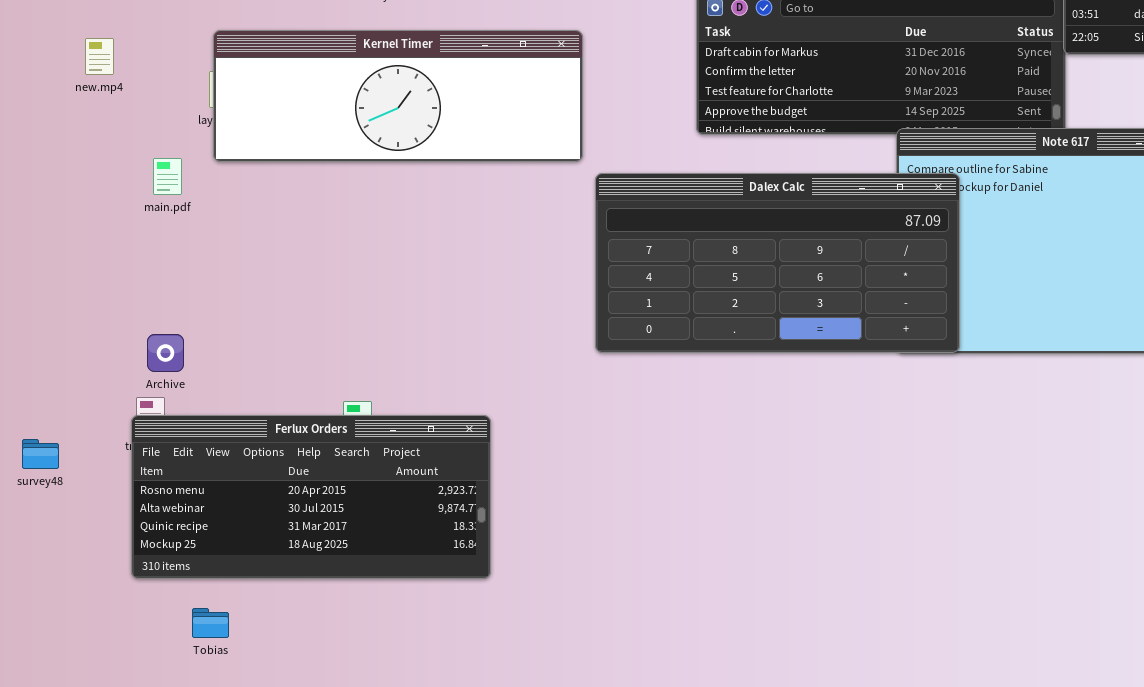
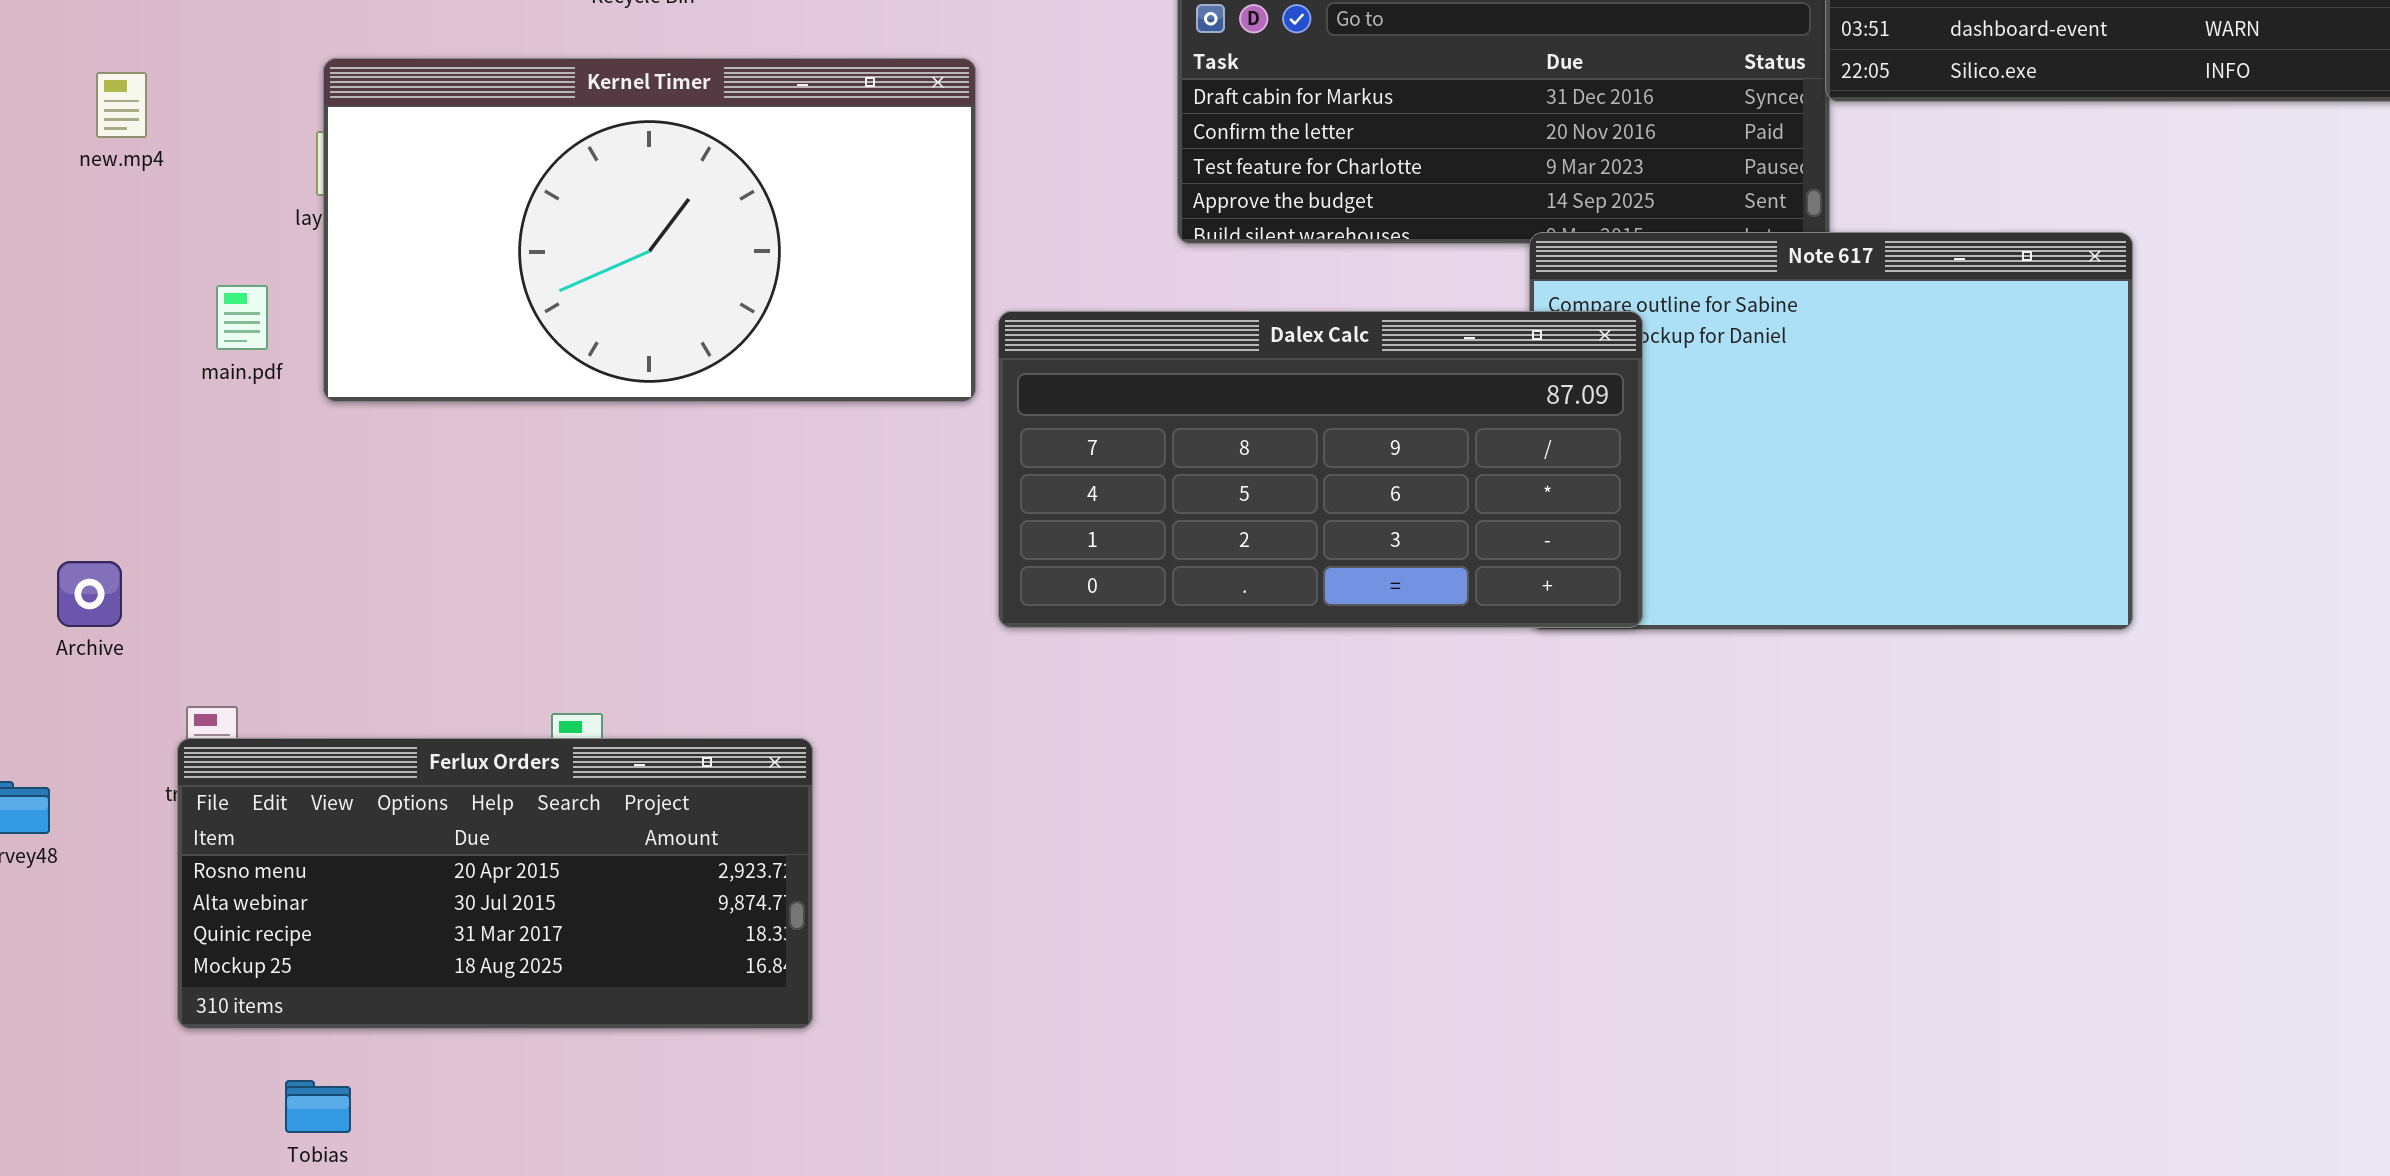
Kernel Timer: [213,30,583,162] -> [323,58,976,402], resized
Archive: [147,334,184,372] -> [57,561,122,627], moved

